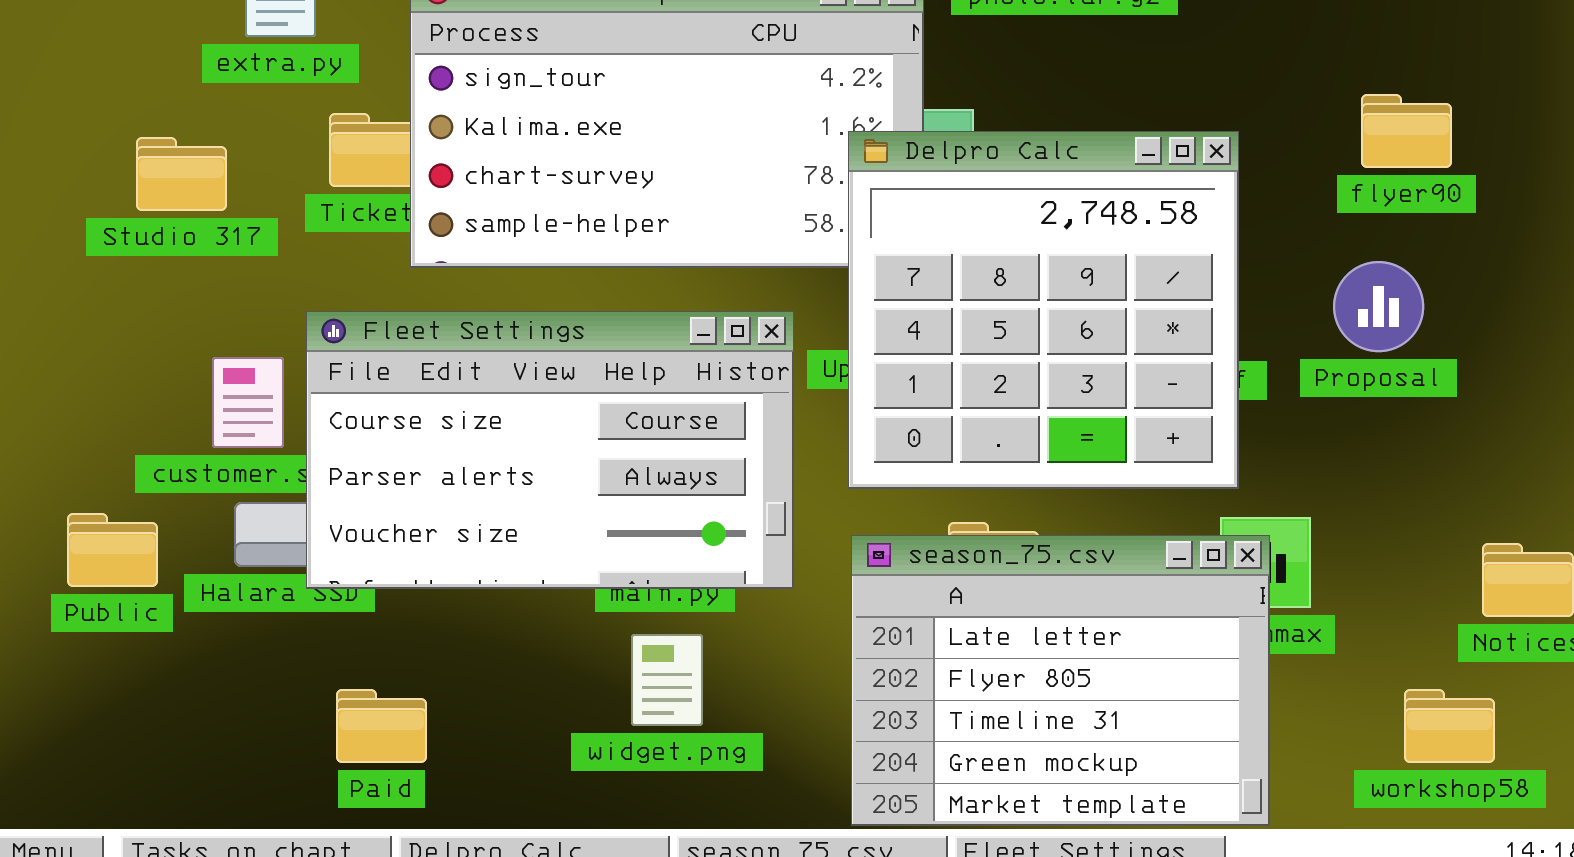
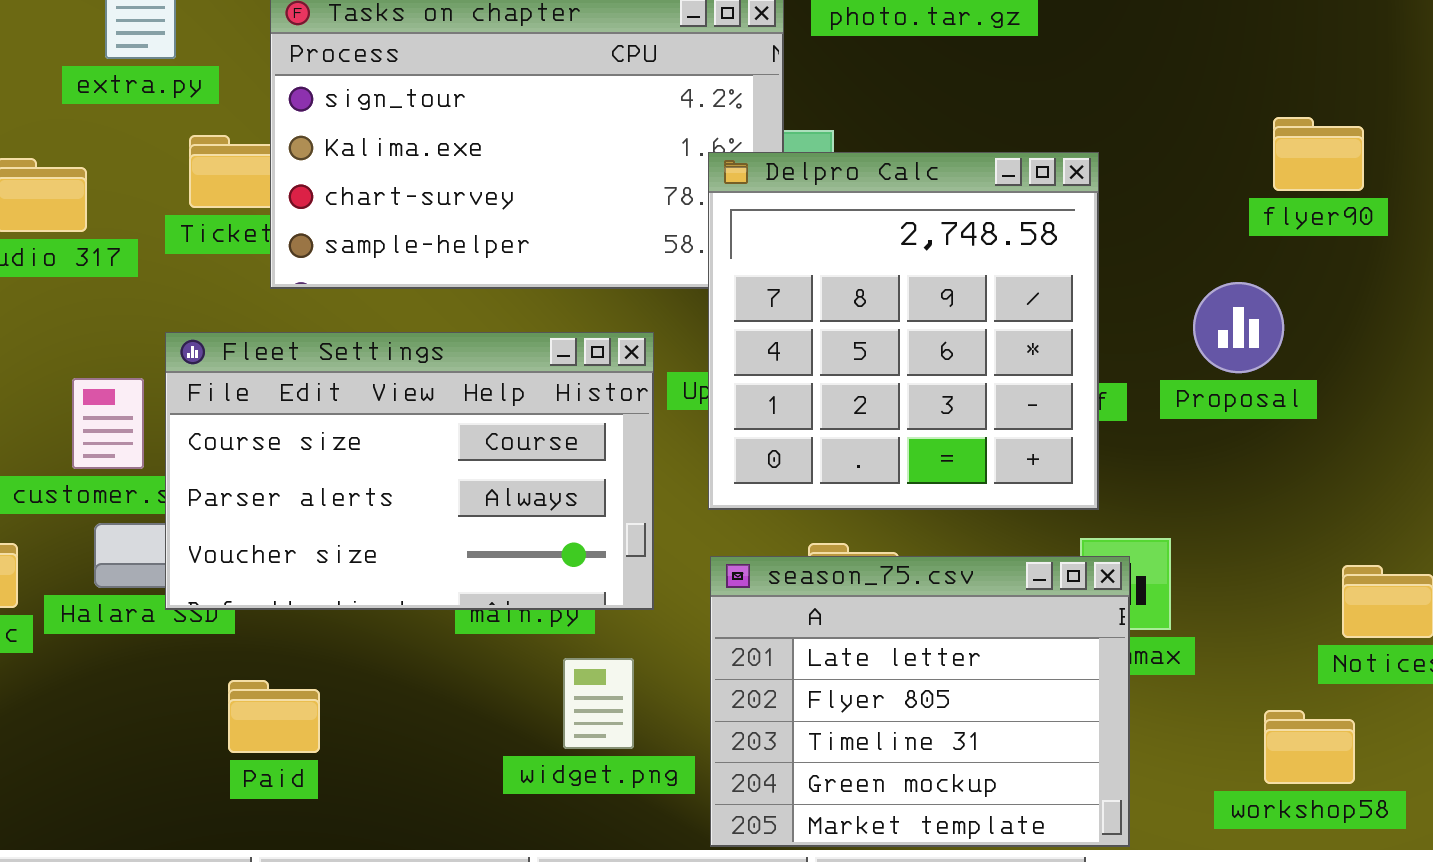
flyer90: [1361,94,1452,168] -> [1273,117,1364,191], moved
widget.png: [631,634,703,726] -> [563,658,634,749], moved
Paid: [336,689,427,763] -> [228,680,320,753], moved

